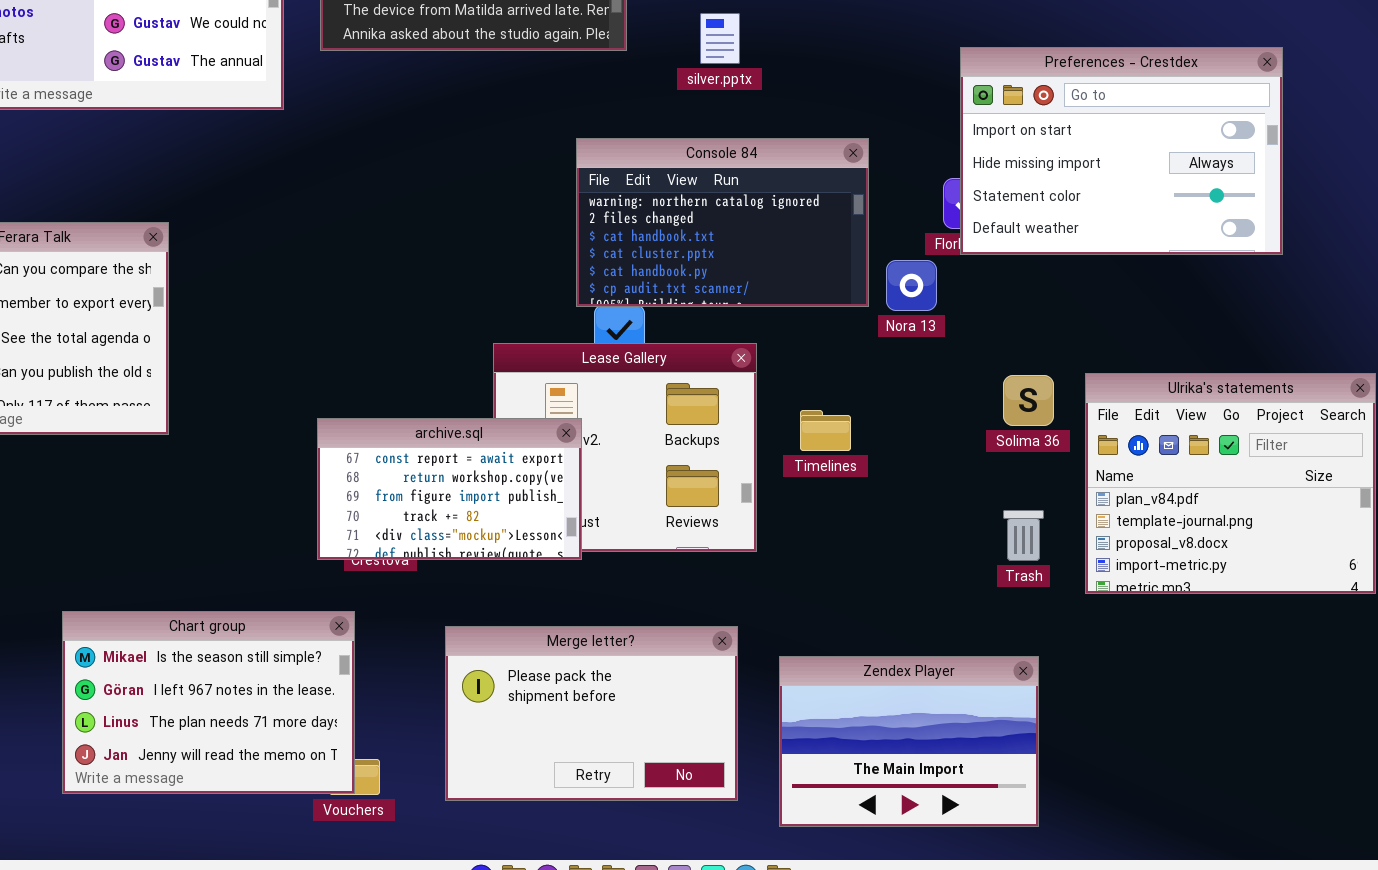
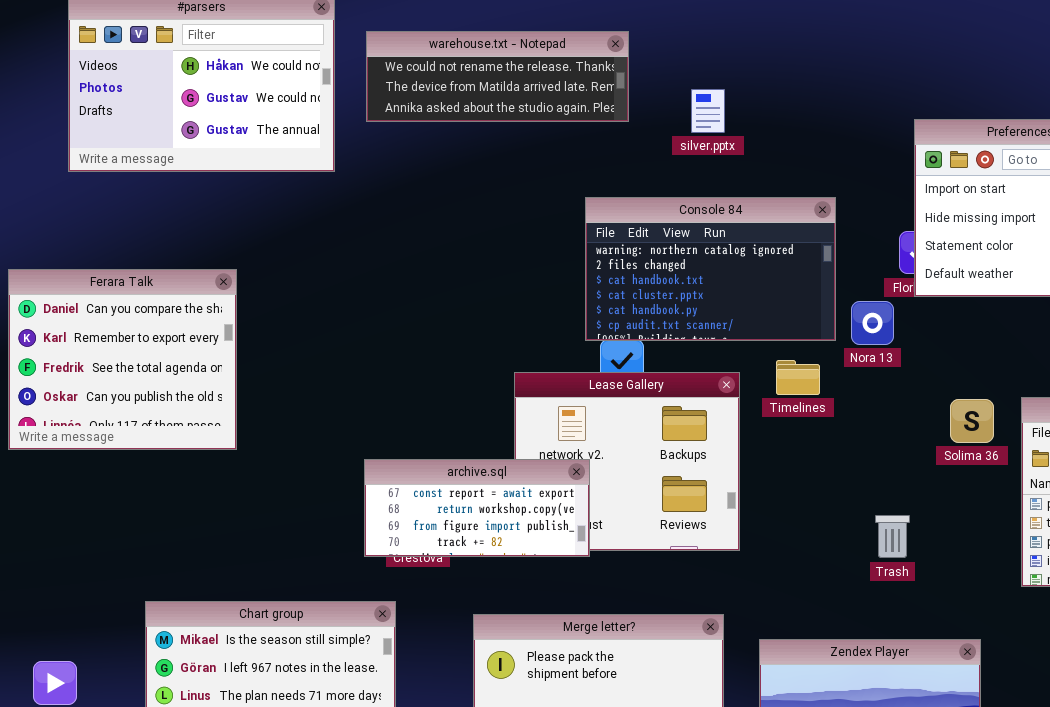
Timelines: [800,410,851,451] -> [776,360,820,395], moved
archive.sql: [317,418,582,560] -> [364,459,590,557], resized
Trash: [1003,510,1044,561] -> [875,515,910,558], moved

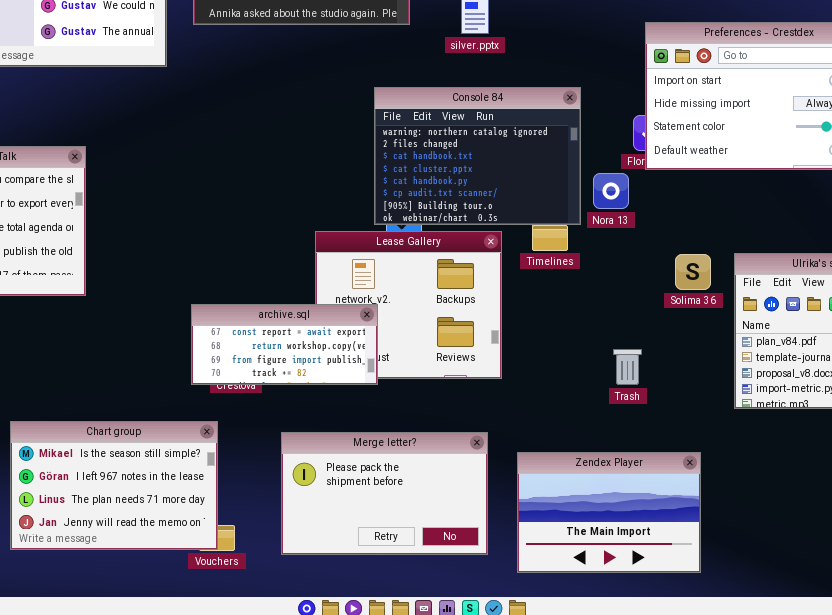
Console 84: [585,197,836,341] -> [374,87,581,225], resized

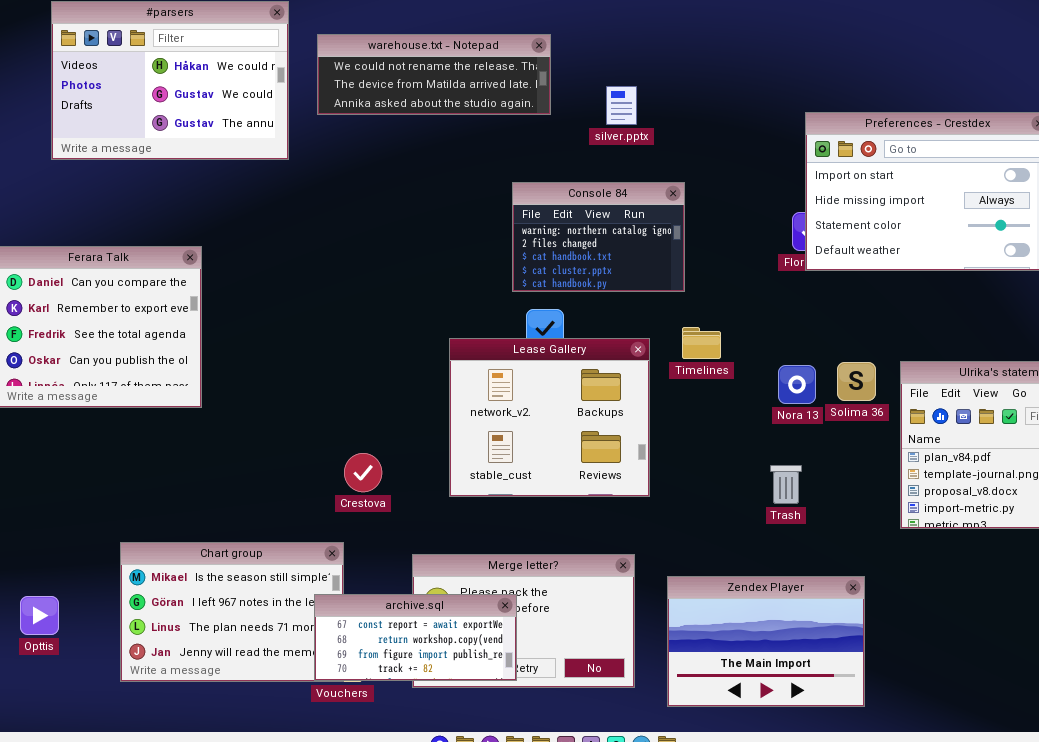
Console 84: [374,87,581,225] -> [512,182,685,292], resized
Nora 13: [593,173,629,209] -> [778,365,816,404], moved
archive.sql: [191,304,378,385] -> [314,594,517,681], moved

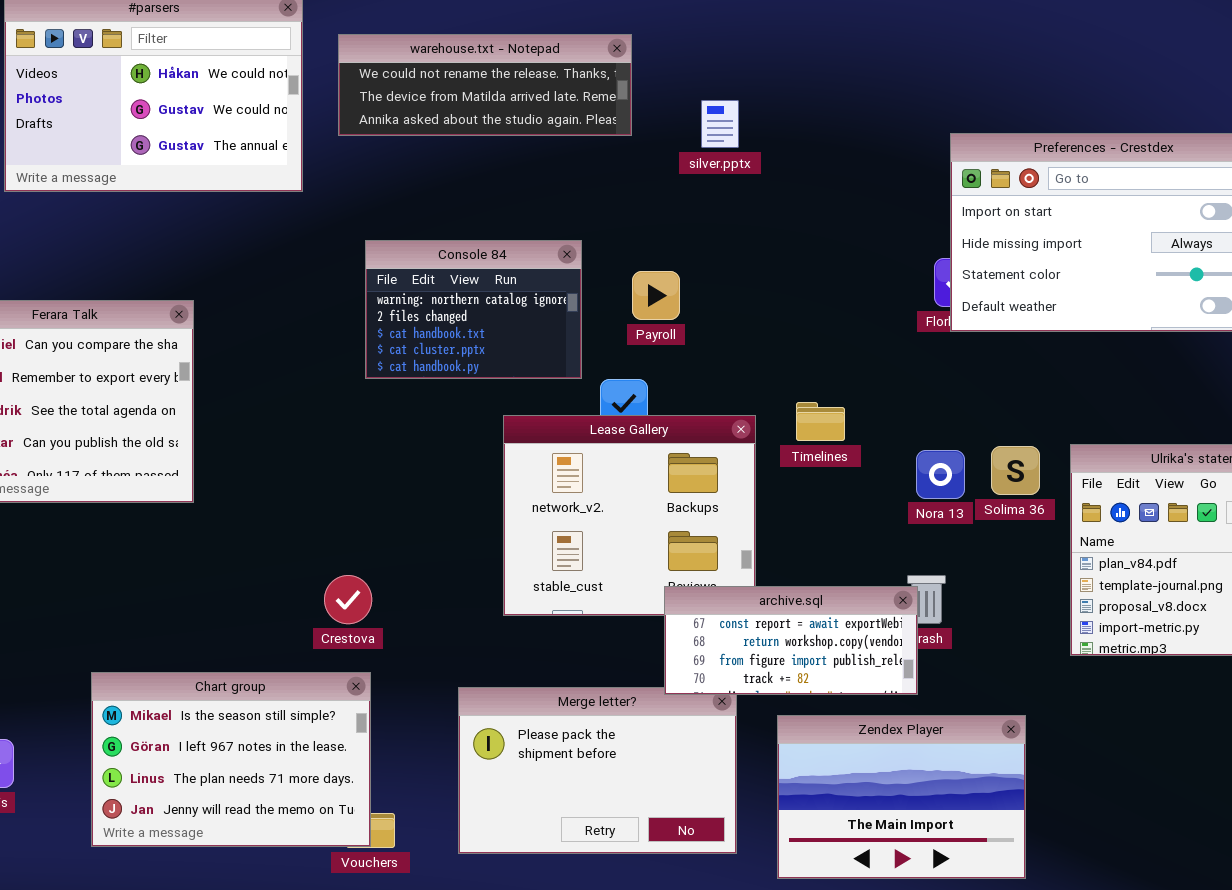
Console 84: [512,182,685,292] -> [365,240,582,379], moved
Crestova: [344,453,382,492] -> [324,575,372,624], moved
archive.sql: [314,594,517,681] -> [664,586,918,695], moved

